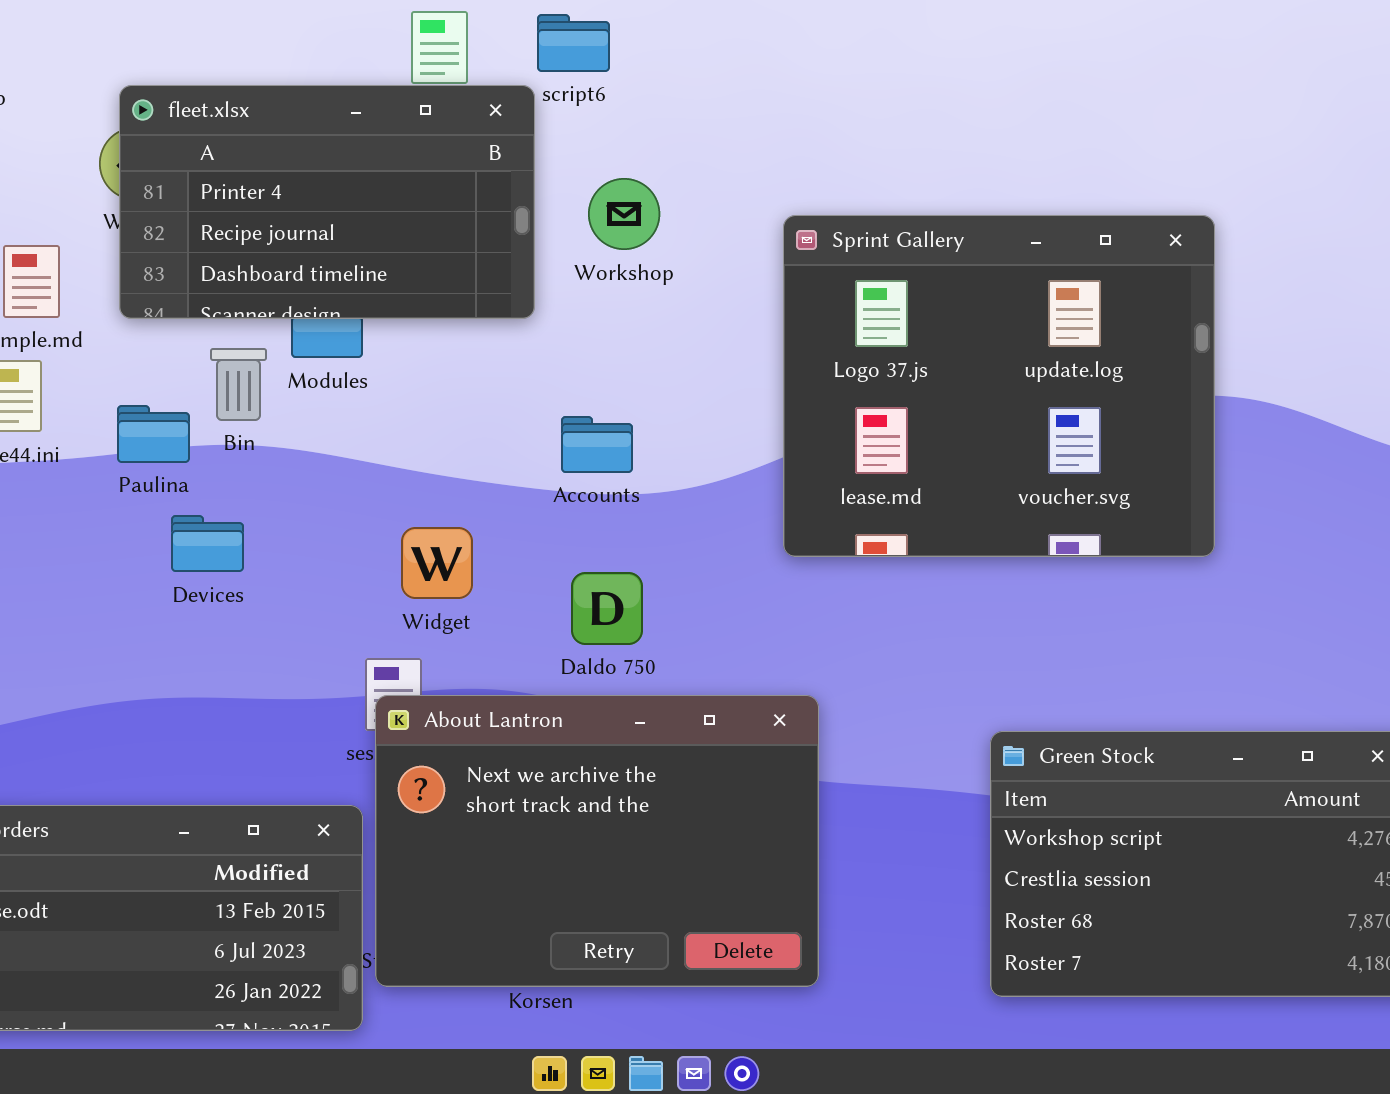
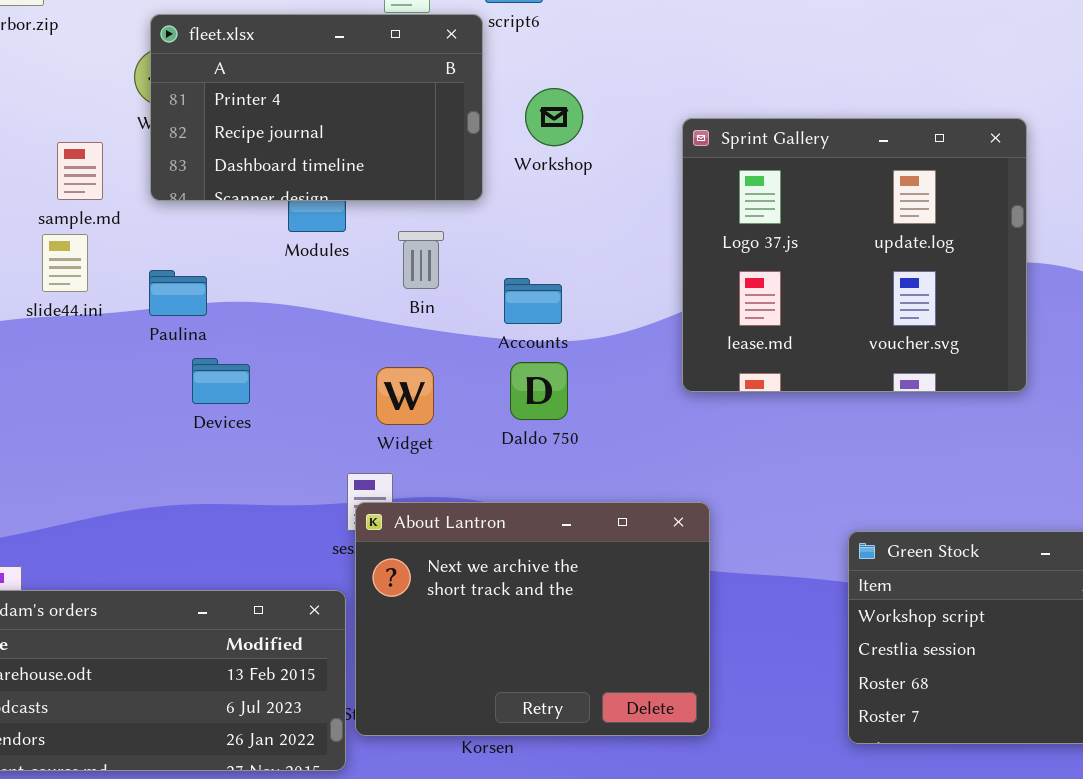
Bin: [210,348,267,421] -> [398,231,444,289], moved
Daldo 750: [571,572,643,645] -> [510,362,568,420], moved

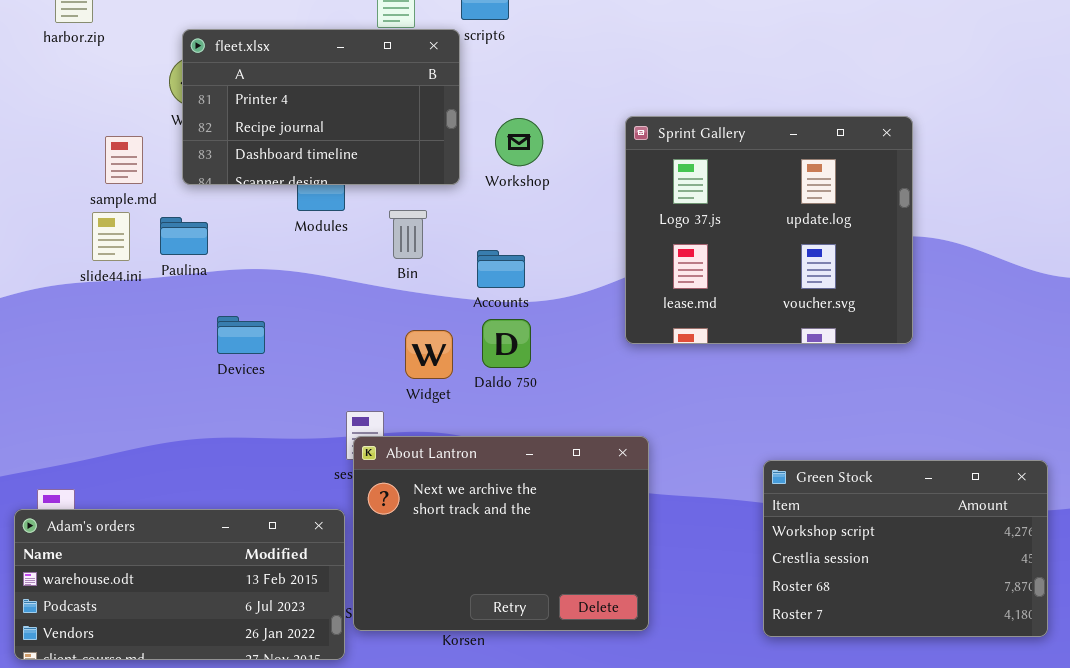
Workshop: [525,88,583,146] -> [495,118,543,166], moved
Paulina: [149,270,207,316] -> [160,217,208,255], moved
Widget: [376,367,434,425] -> [405,330,453,379], moved

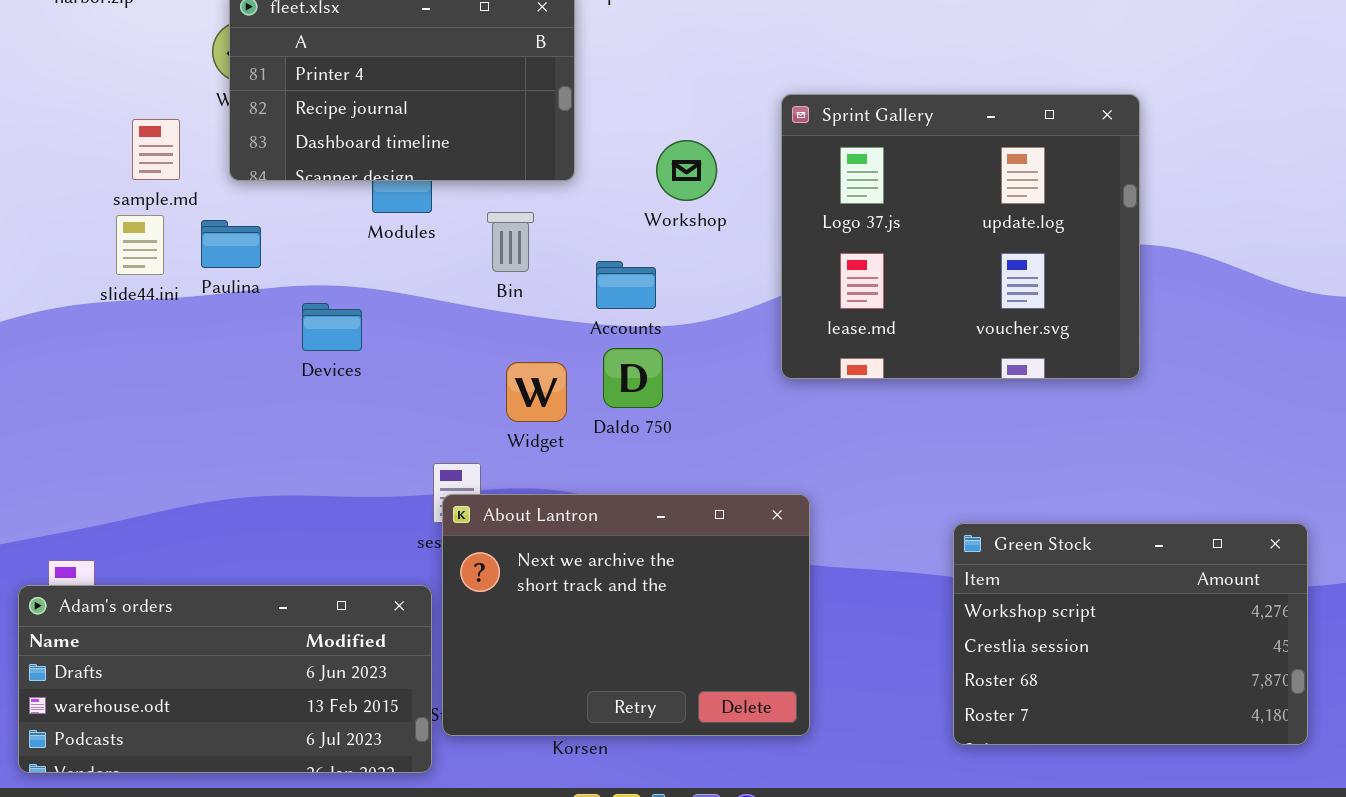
Workshop: [495,118,543,166] -> [656,140,717,201], moved
Devices: [217,316,265,354] -> [302,303,362,351], moved
Adam's orders: [14,509,345,660] -> [18,585,432,773], scrolled up 1 row

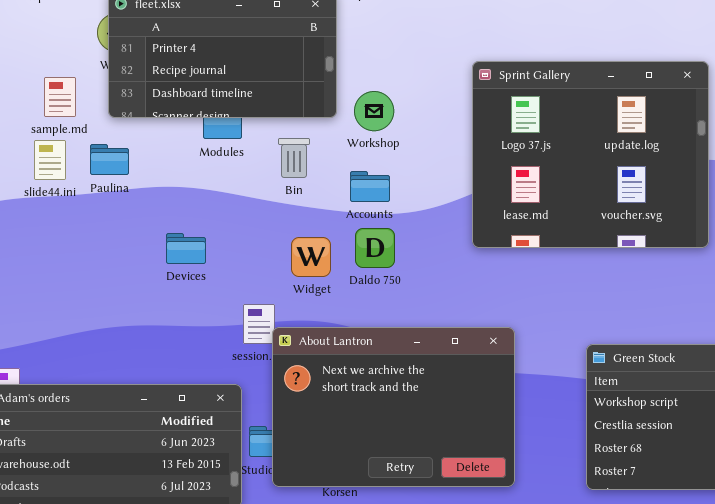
Workshop: [656,140,717,201] -> [354,91,394,131], moved
Devices: [302,303,362,351] -> [166,233,206,264], moved
About Lantron: [442,494,810,736] -> [272,327,515,487], moved

